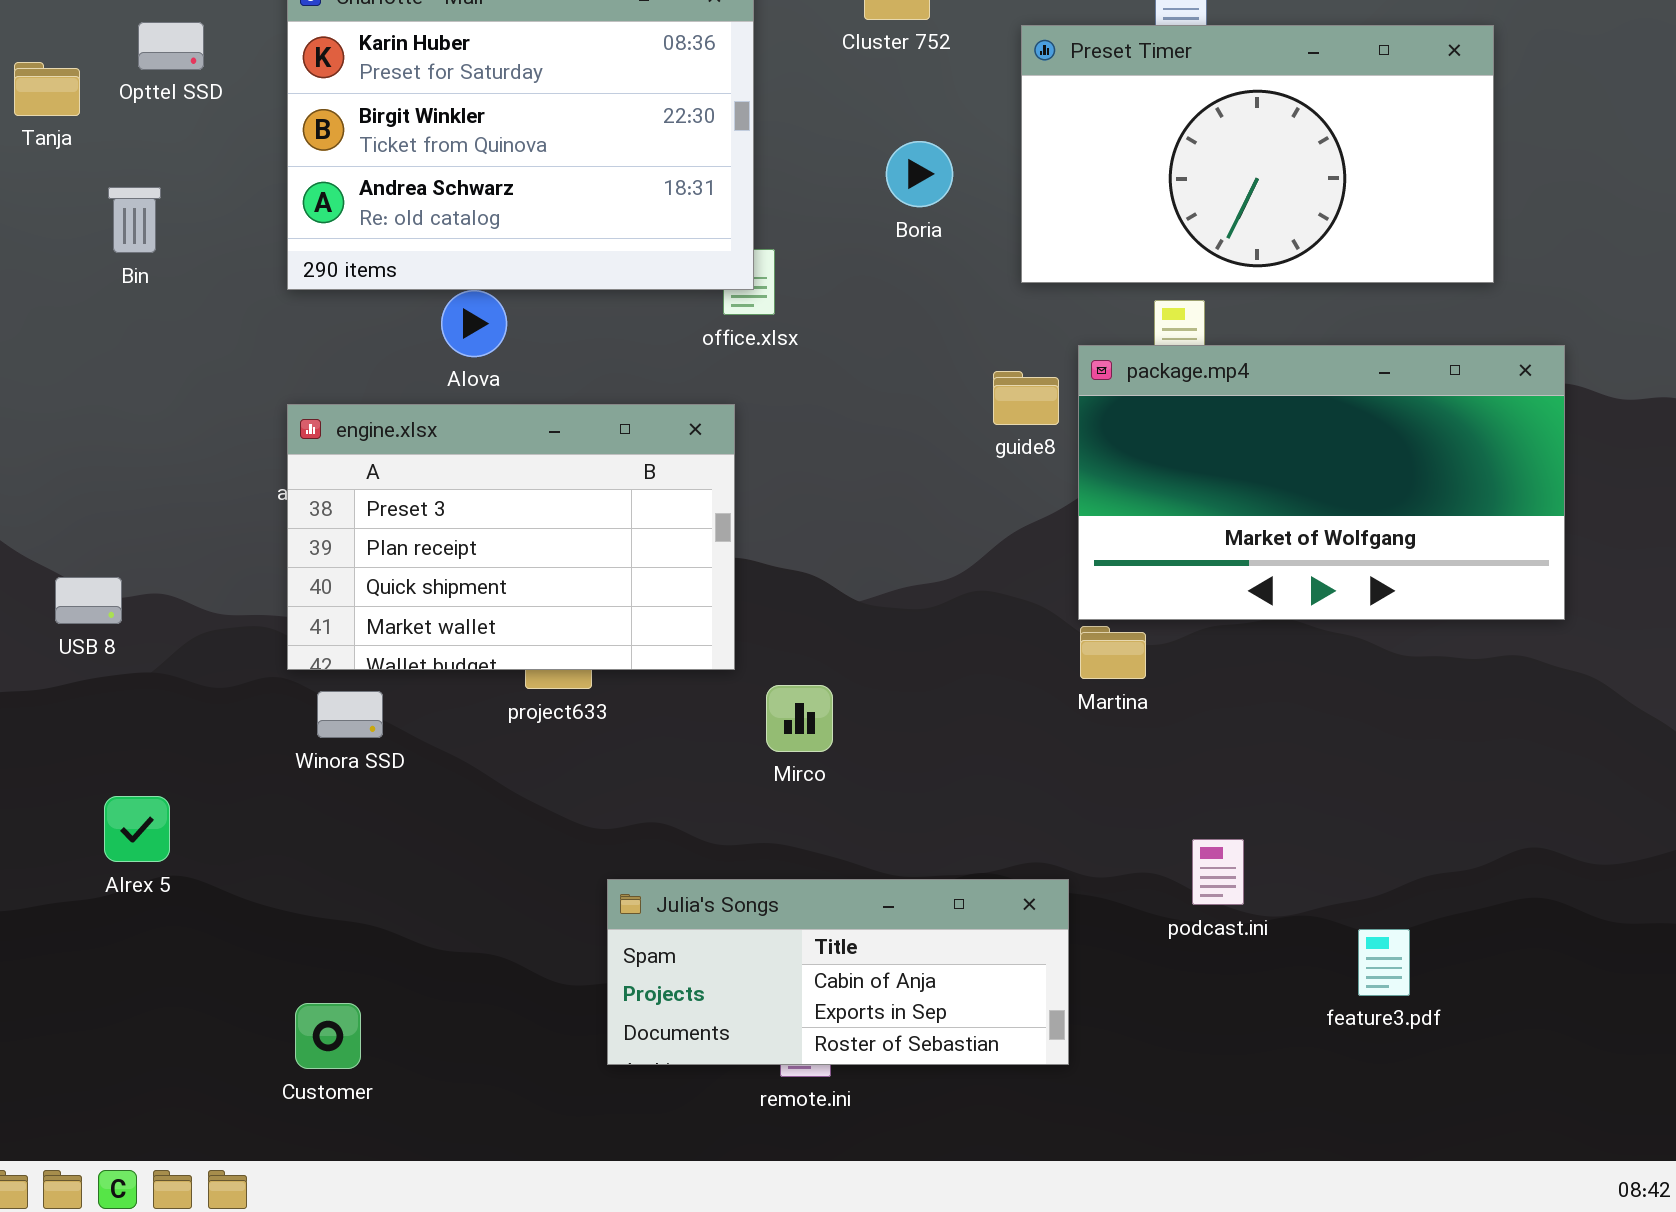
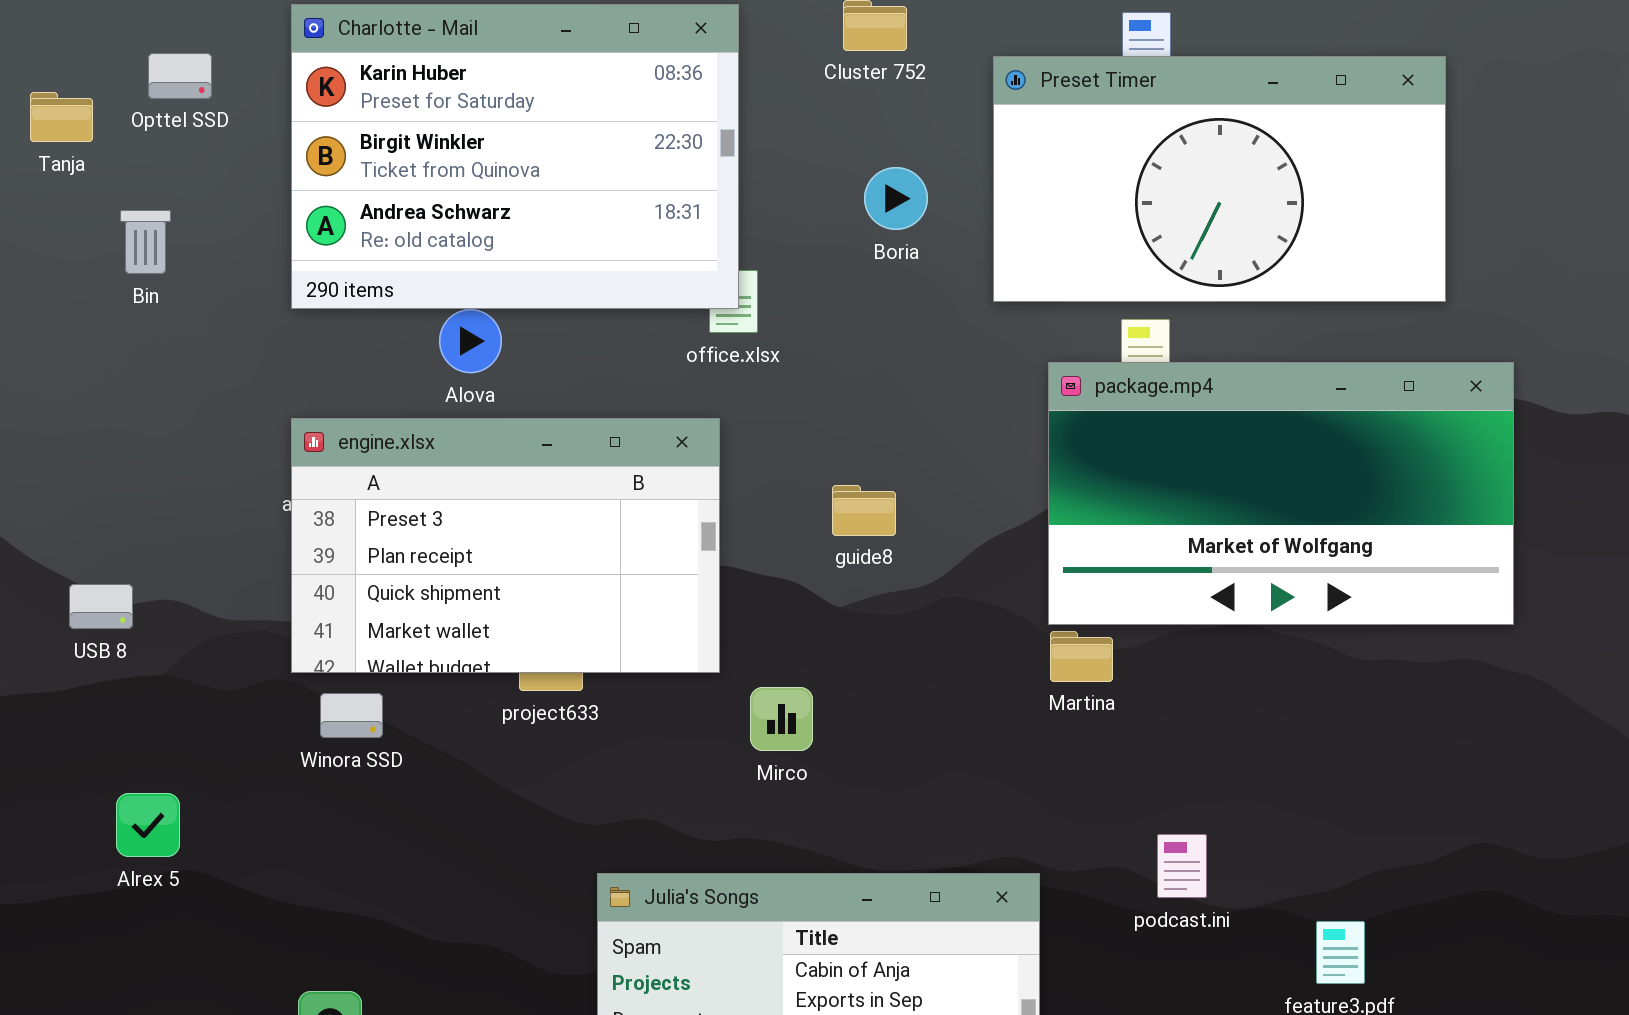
guide8: [993,371,1059,425] -> [832,485,896,536], moved

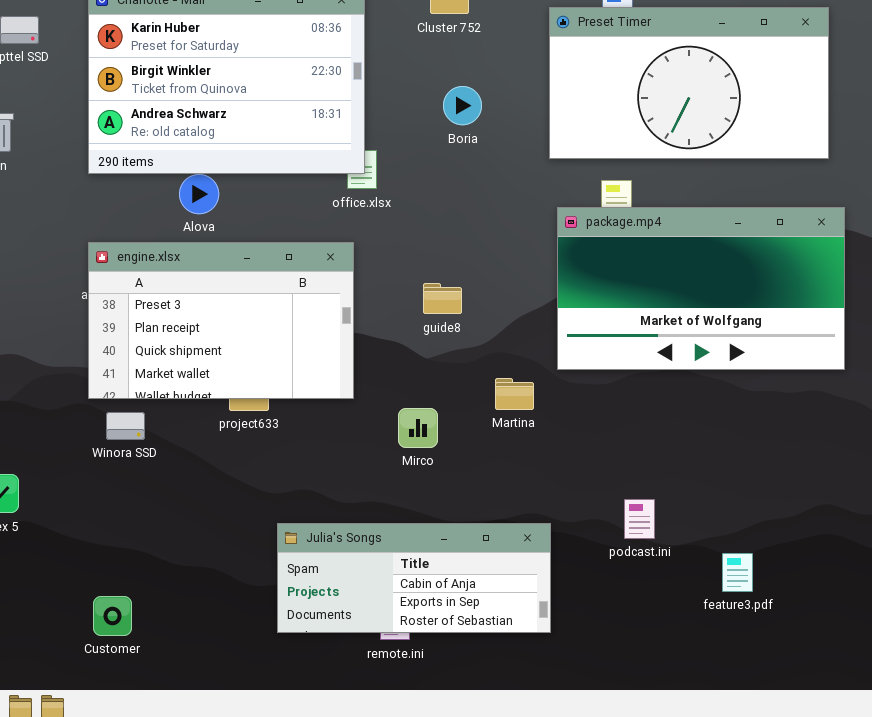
Preset Timer: [993,56,1446,302] -> [549,7,829,159], moved
Martina: [1050,631,1113,682] -> [495,378,534,410], moved
Mirco: [750,687,813,751] -> [398,408,438,448], moved

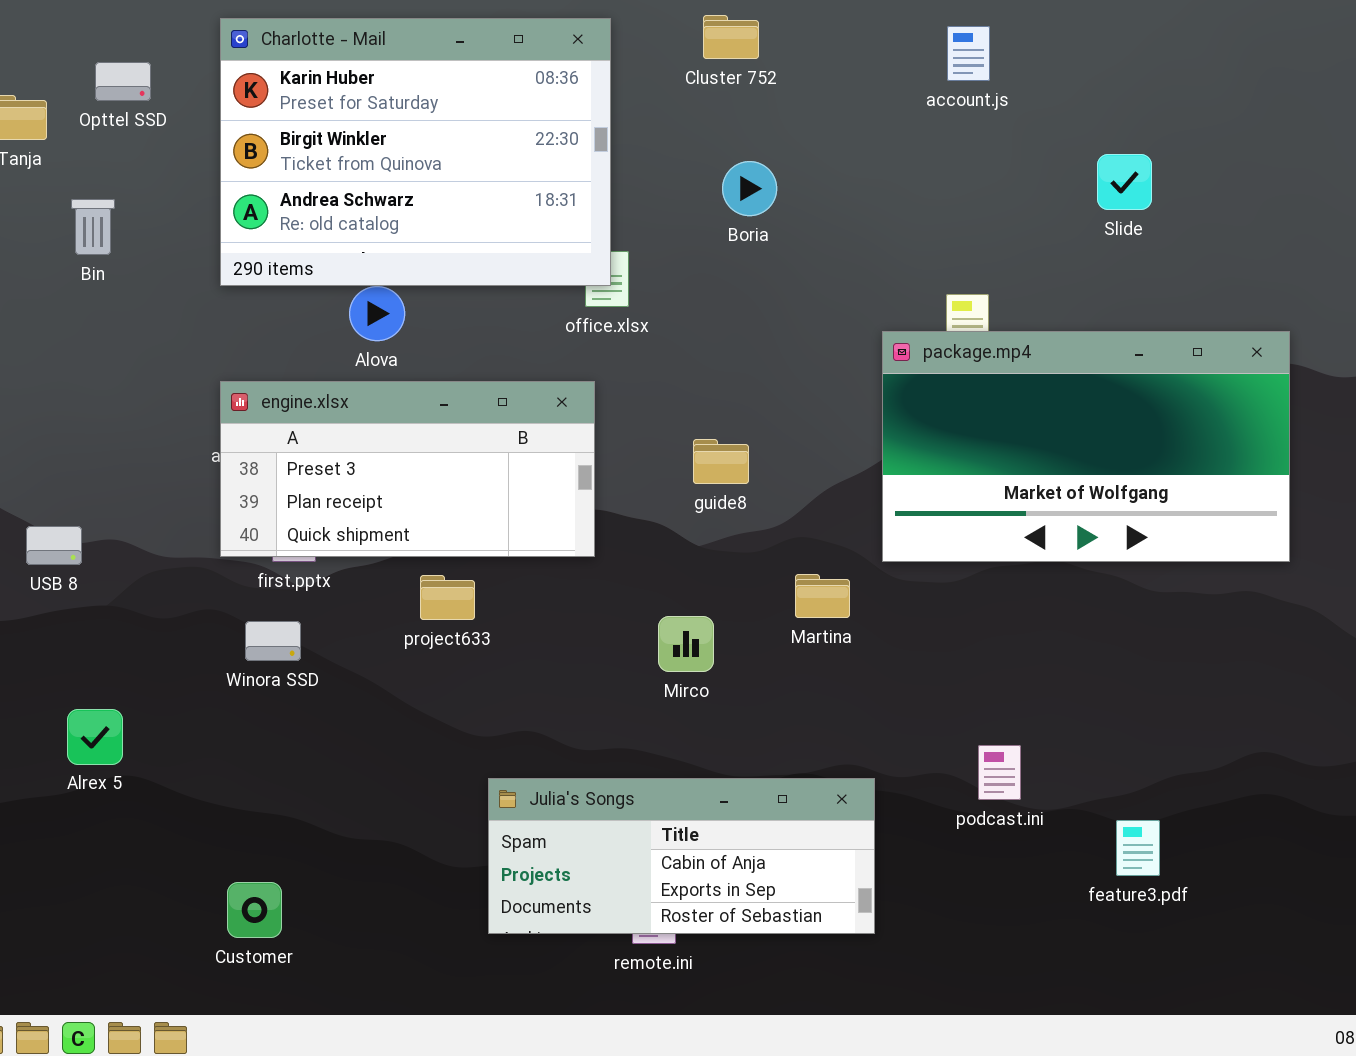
Preset Timer: [549,7,829,159] -> none, closed
engine.xlsx: [88,242,354,399] -> [220,381,595,557], resized

